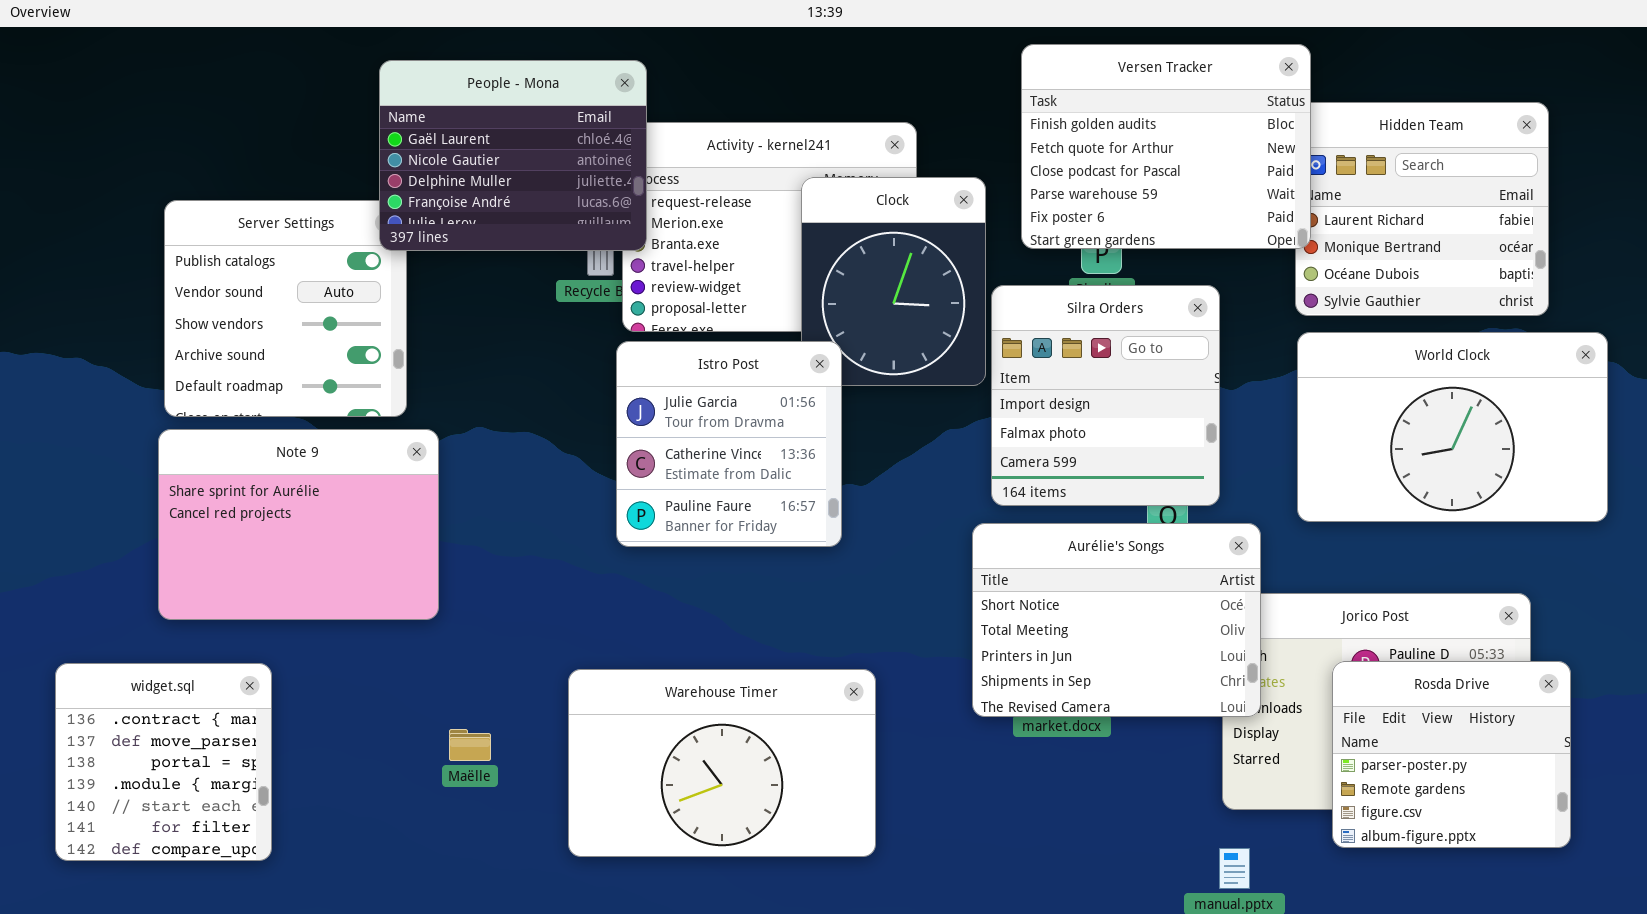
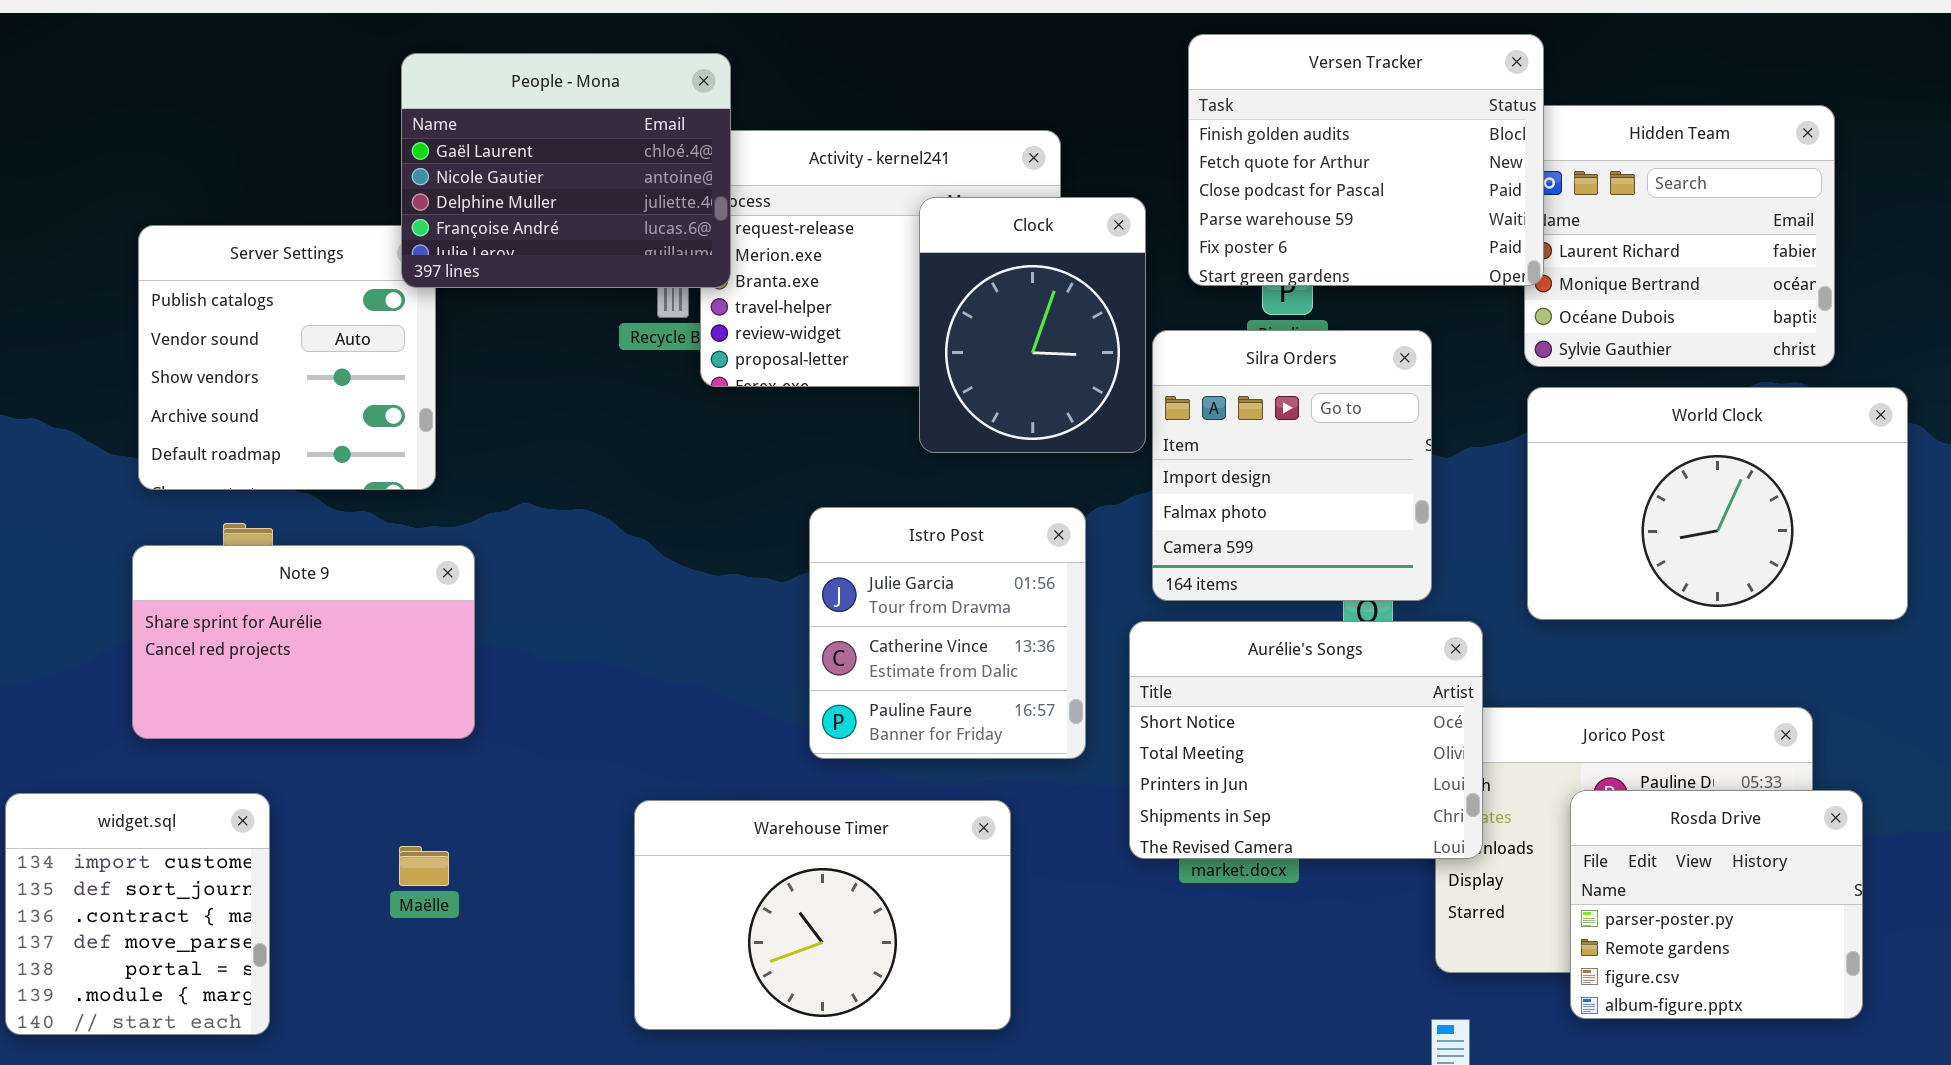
Istro Post: [616,341,842,547] -> [809,507,1086,759], moved
Note 9: [158,429,439,620] -> [132,545,475,739], resized
widget.sql: [55,663,272,861] -> [5,793,270,1035], scrolled up 2 rows
Maëlle: [449,729,491,761] -> [399,846,449,886], moved

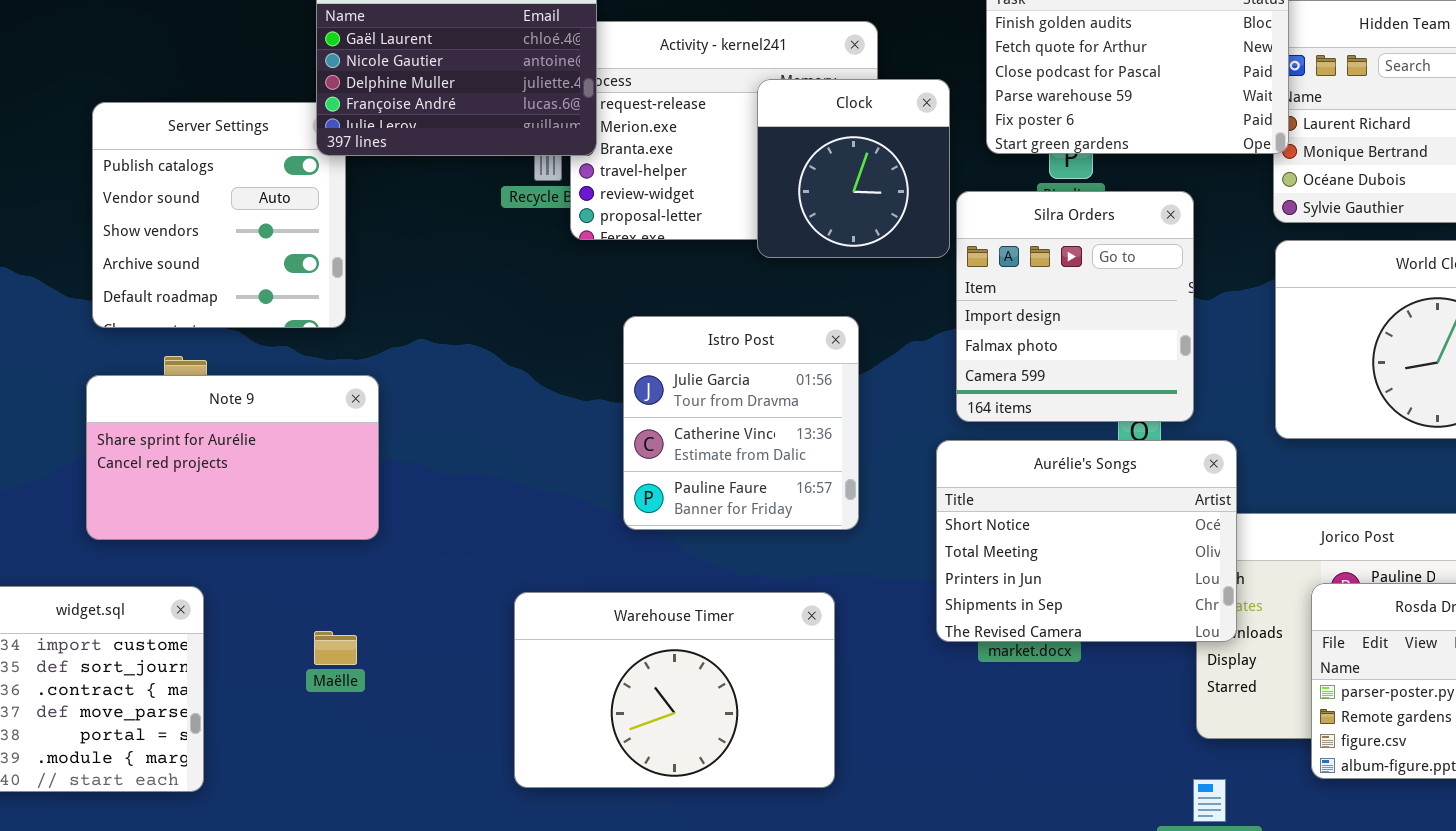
Clock: [919,197,1146,453] -> [757,79,950,258], resized
Istro Post: [809,507,1086,759] -> [623,316,859,530], moved

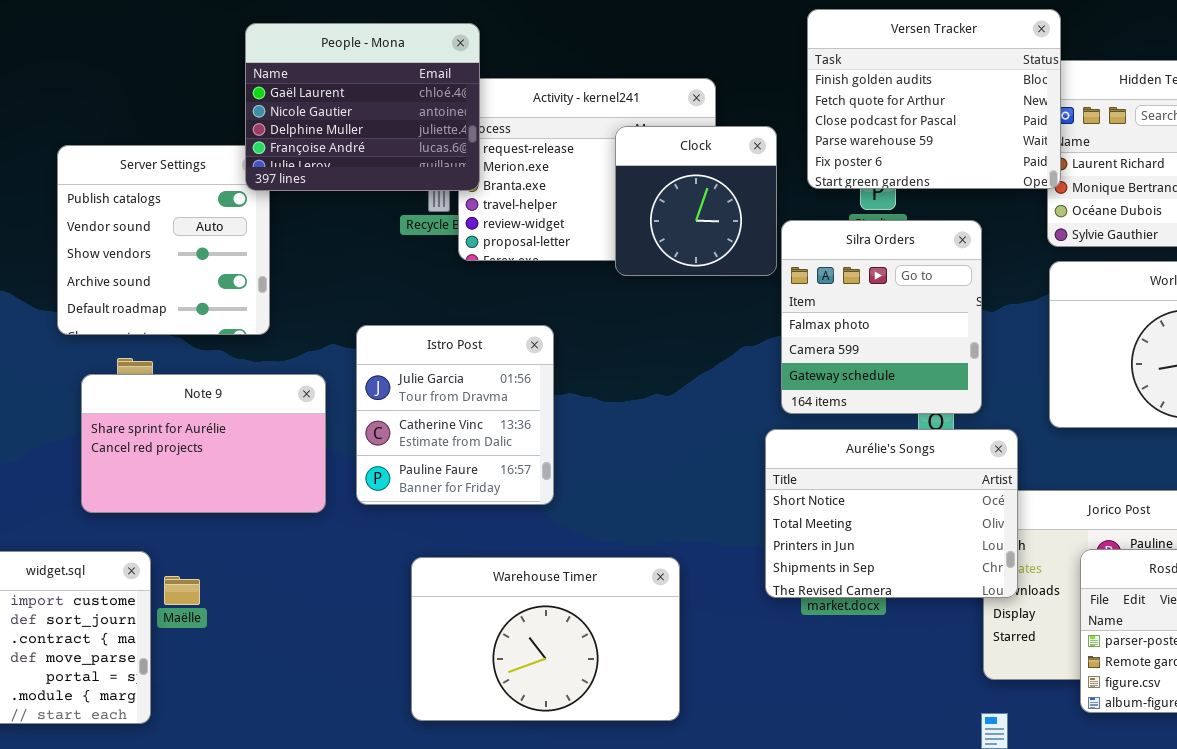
Silra Orders: [956,191,1194,422] -> [781,220,982,414], scrolled down 1 row
Istro Post: [623,316,859,530] -> [356,325,554,505], moved
Note 9: [86,375,379,540] -> [81,374,326,513], moved
Maëlle: [314,631,357,665] -> [164,576,200,605], moved

